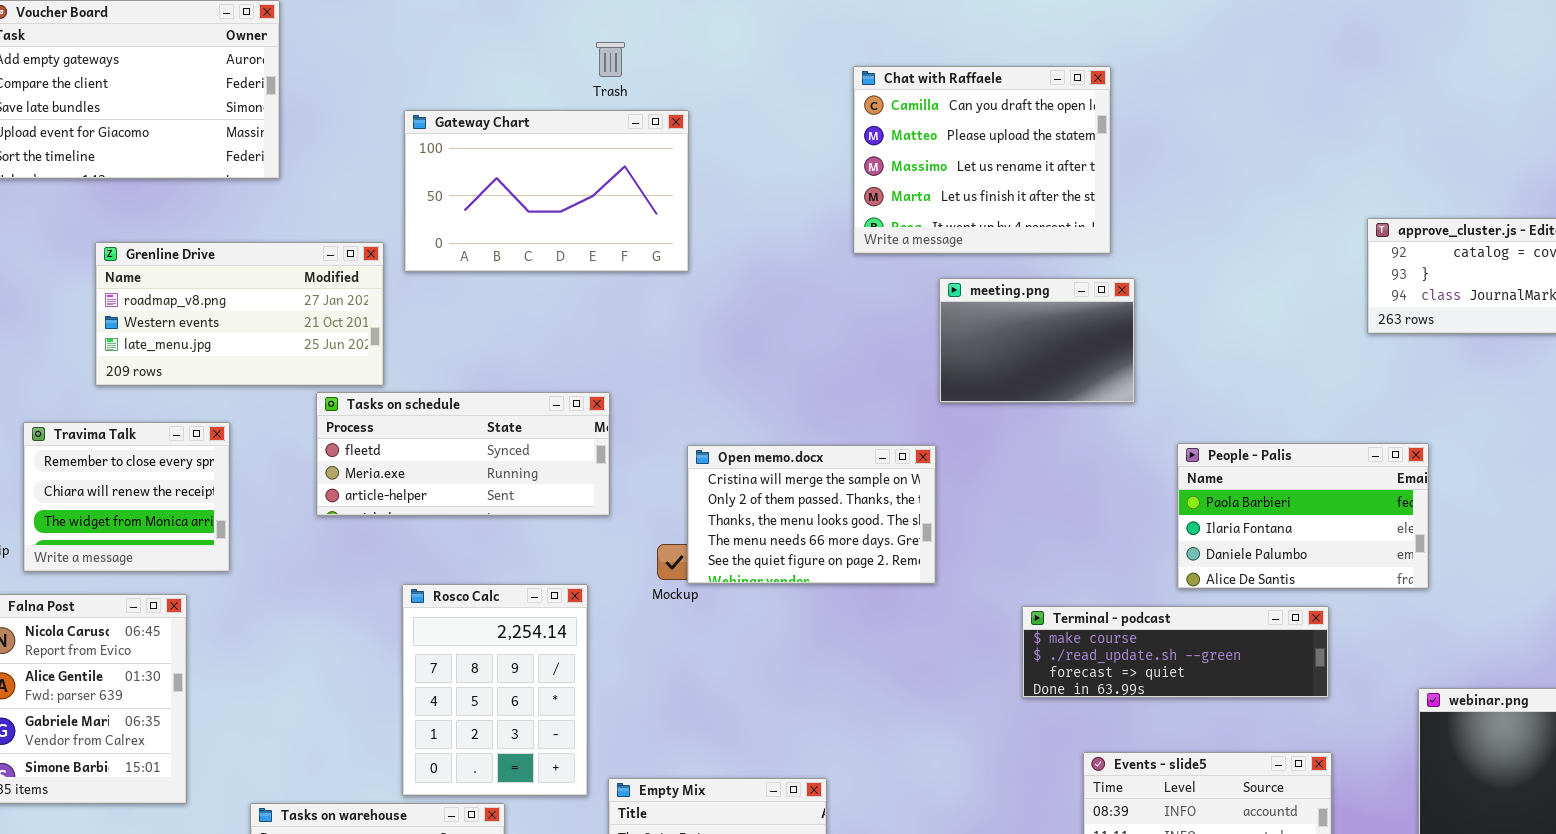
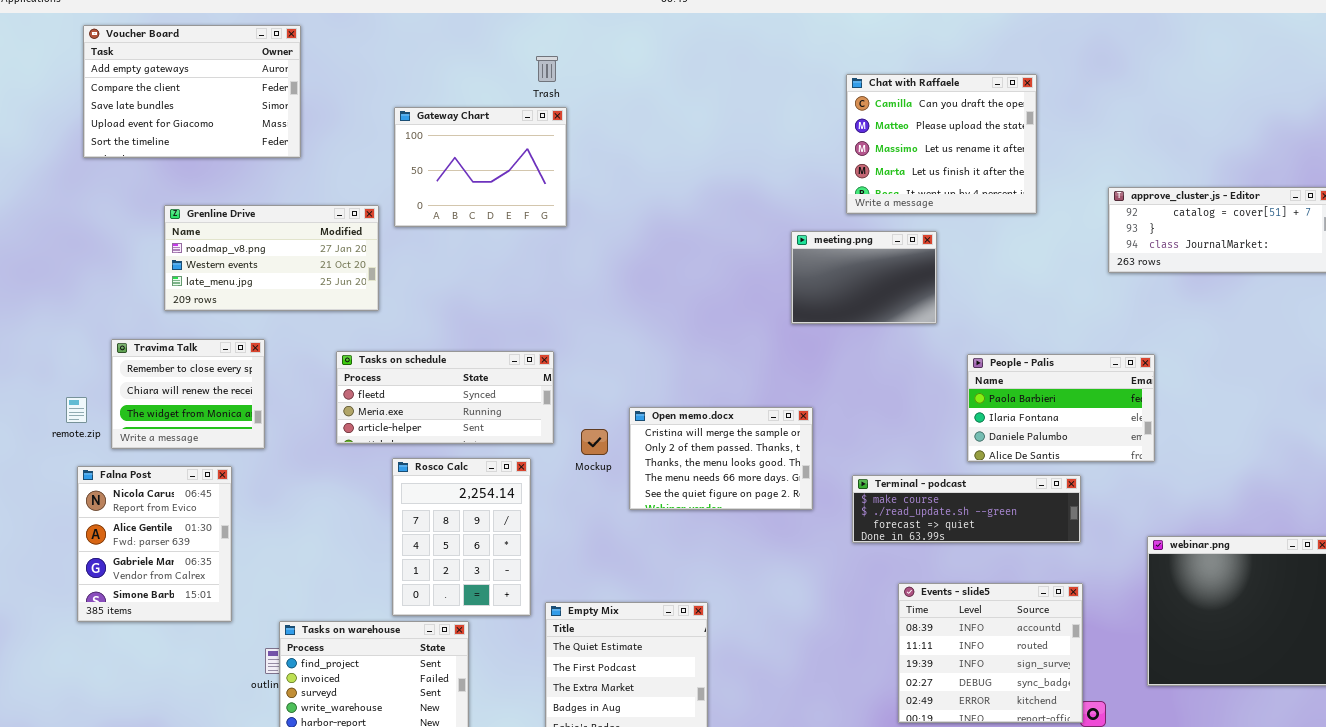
Chat with Raffaele: [853,66,1111,254] -> [846,74,1037,214], moved
Gateway Chart: [404,110,689,272] -> [394,107,567,227], resized
Tasks on schedule: [316,392,610,516] -> [336,351,554,444], moved
Open memo.docx: [687,445,936,584] -> [629,407,813,510], moved

